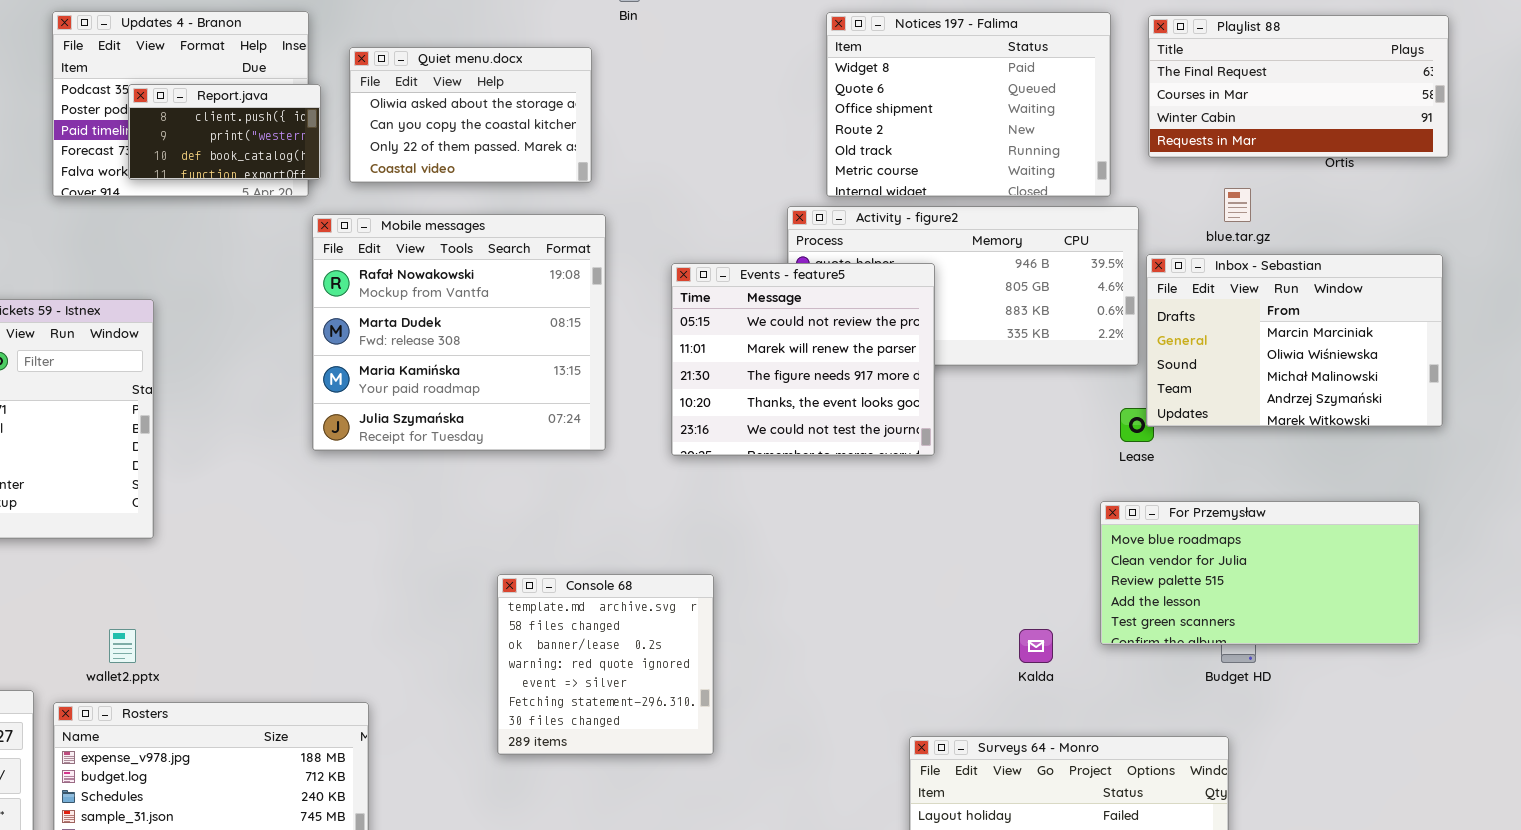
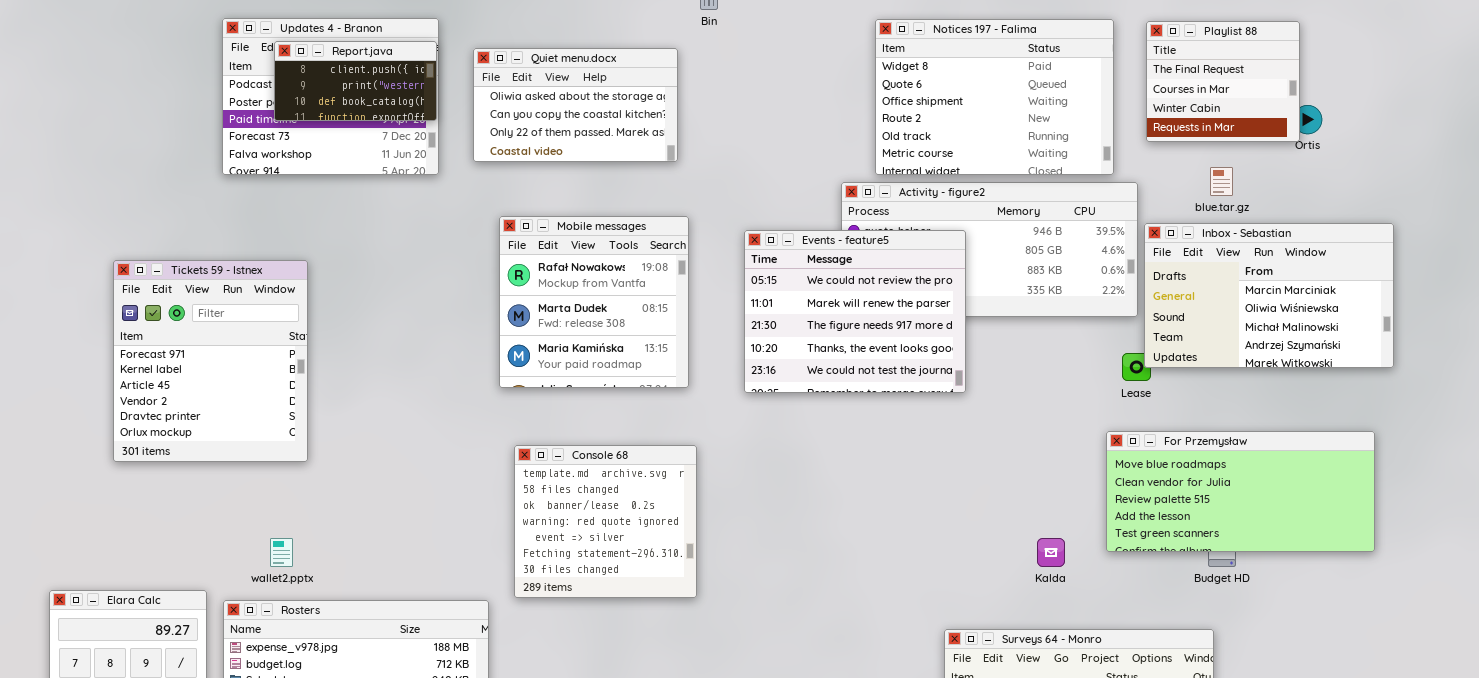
Playlist 88: [1148,15,1449,158] -> [1146,21,1300,142], resized
Report.java: [128,84,321,180] -> [274,41,437,121], moved
Mobile messages: [312,214,606,451] -> [499,216,689,388], resized
Console 68: [497,574,714,755] -> [514,445,697,598], moved

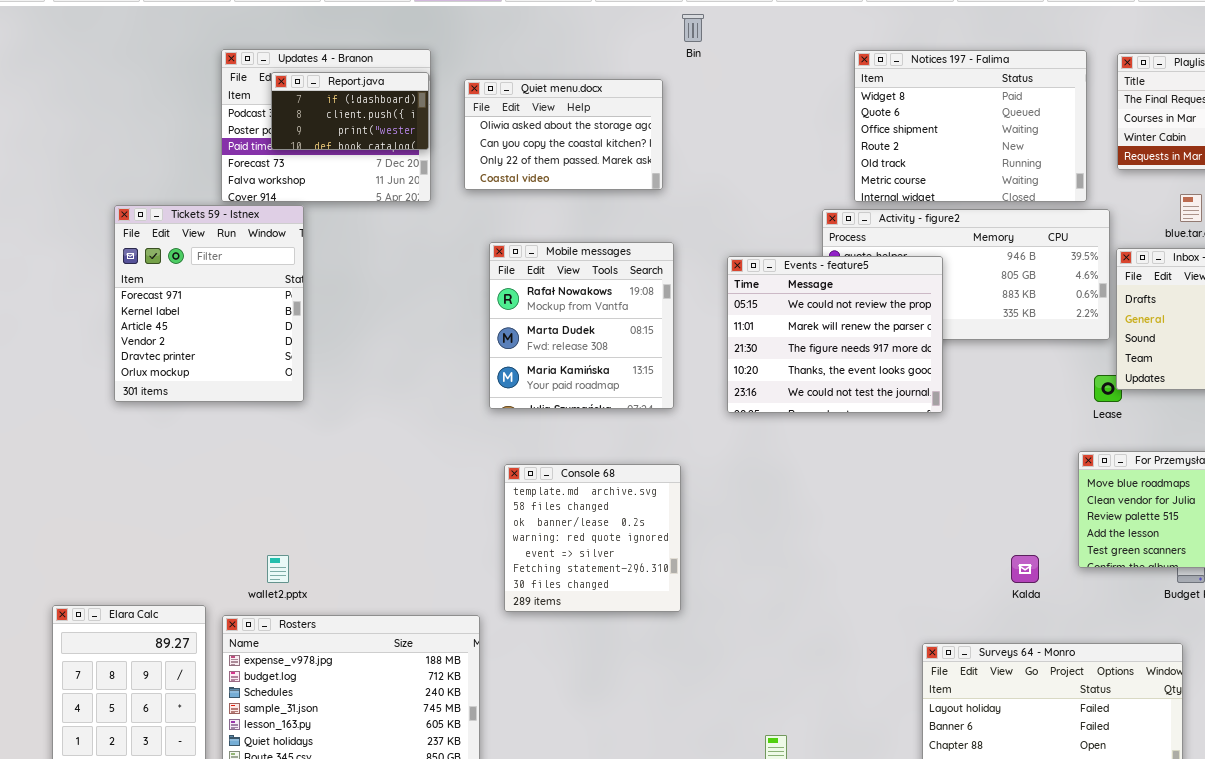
Report.java: [274,41,437,121] -> [271,72,429,150], scrolled up 1 row
Tickets 59 - Istnex: [113,260,308,462] -> [114,205,304,402], moved

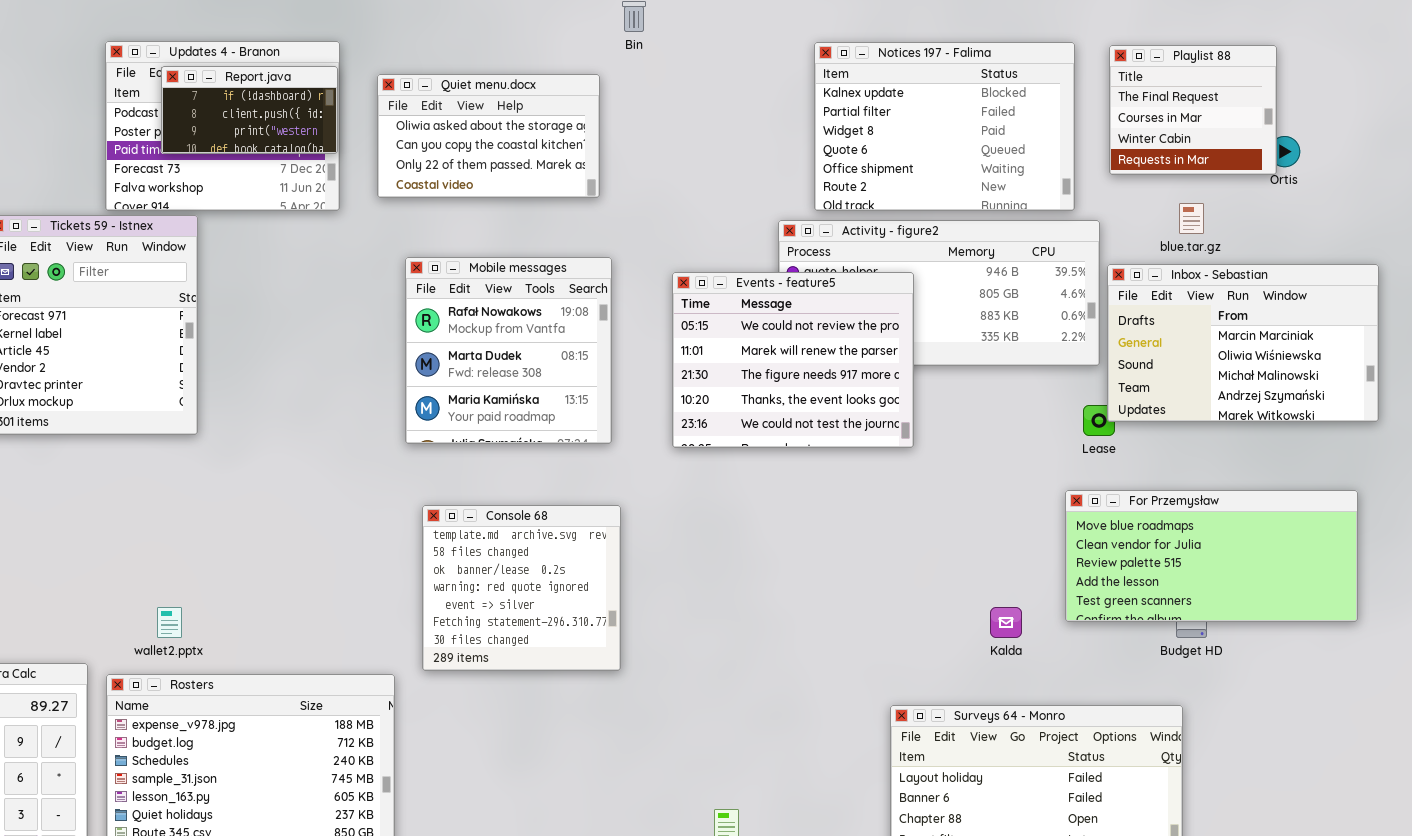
Notices 197 - Falima: [854,50,1087,202] -> [814,42,1075,211], scrolled up 2 rows

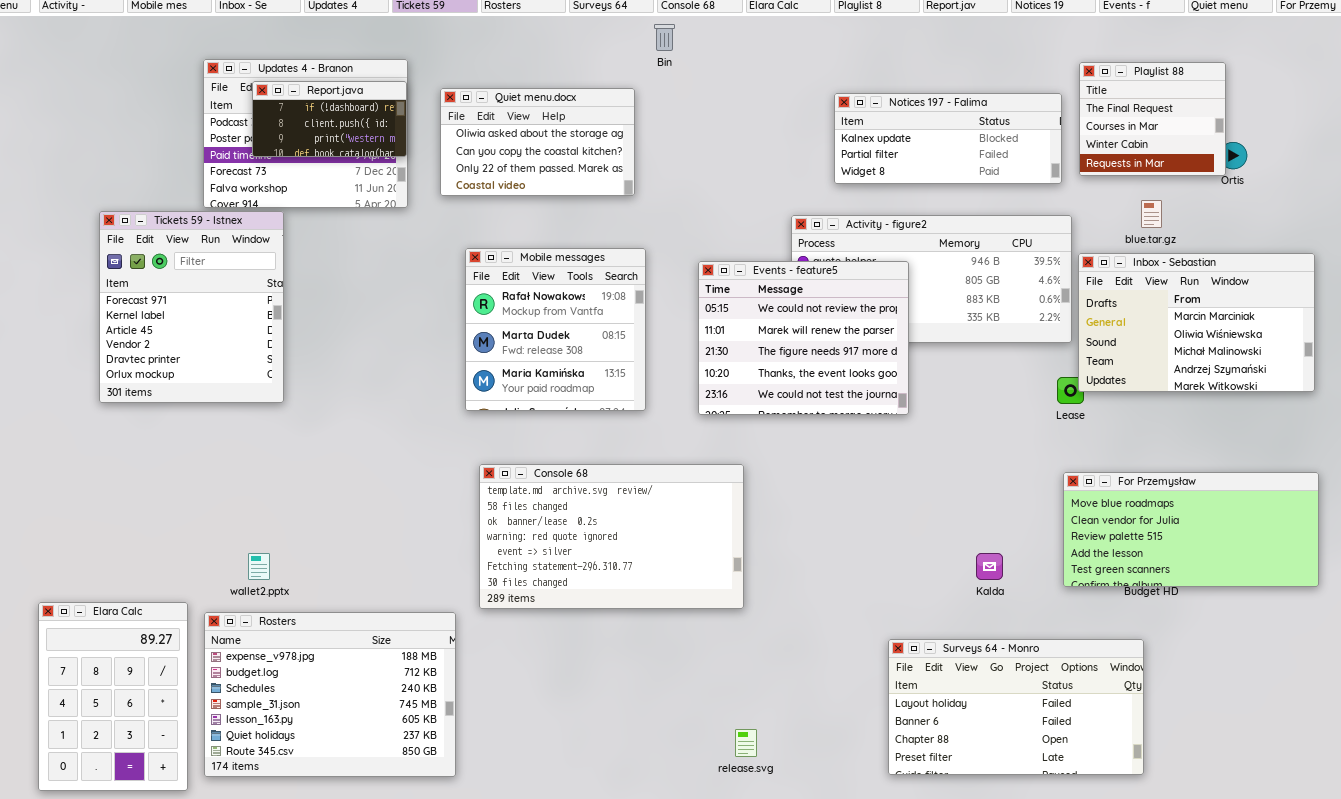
Notices 197 - Falima: [814,42,1075,211] -> [834,93,1062,184], moved, resized
For Przemysław: [1065,490,1358,622] -> [1063,472,1319,587], moved
Console 68: [422,505,621,671] -> [479,464,744,609], resized

